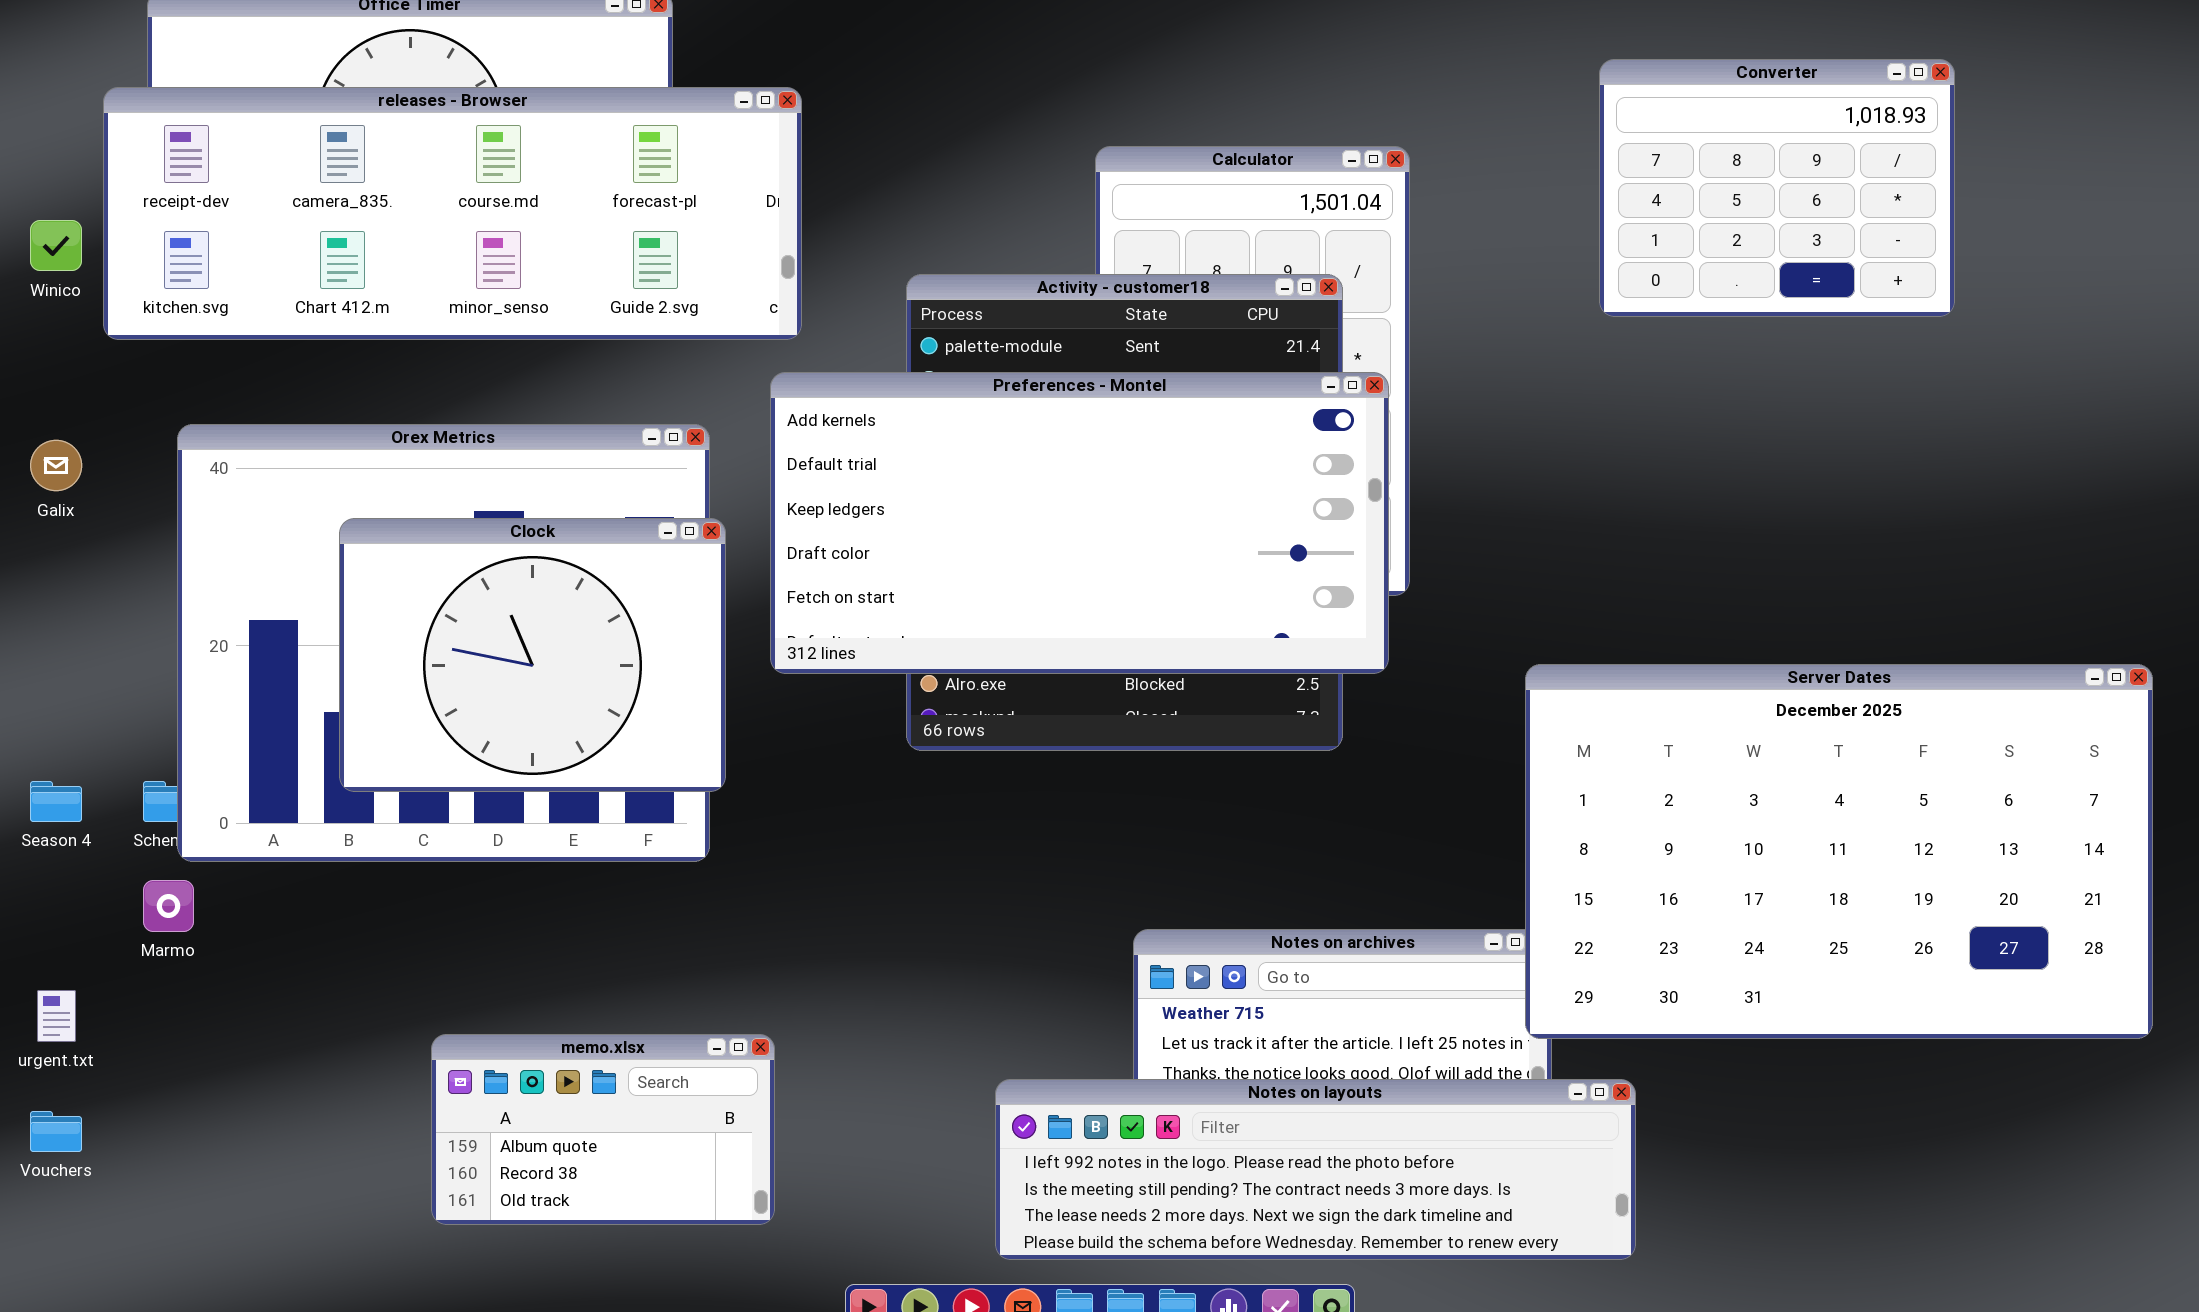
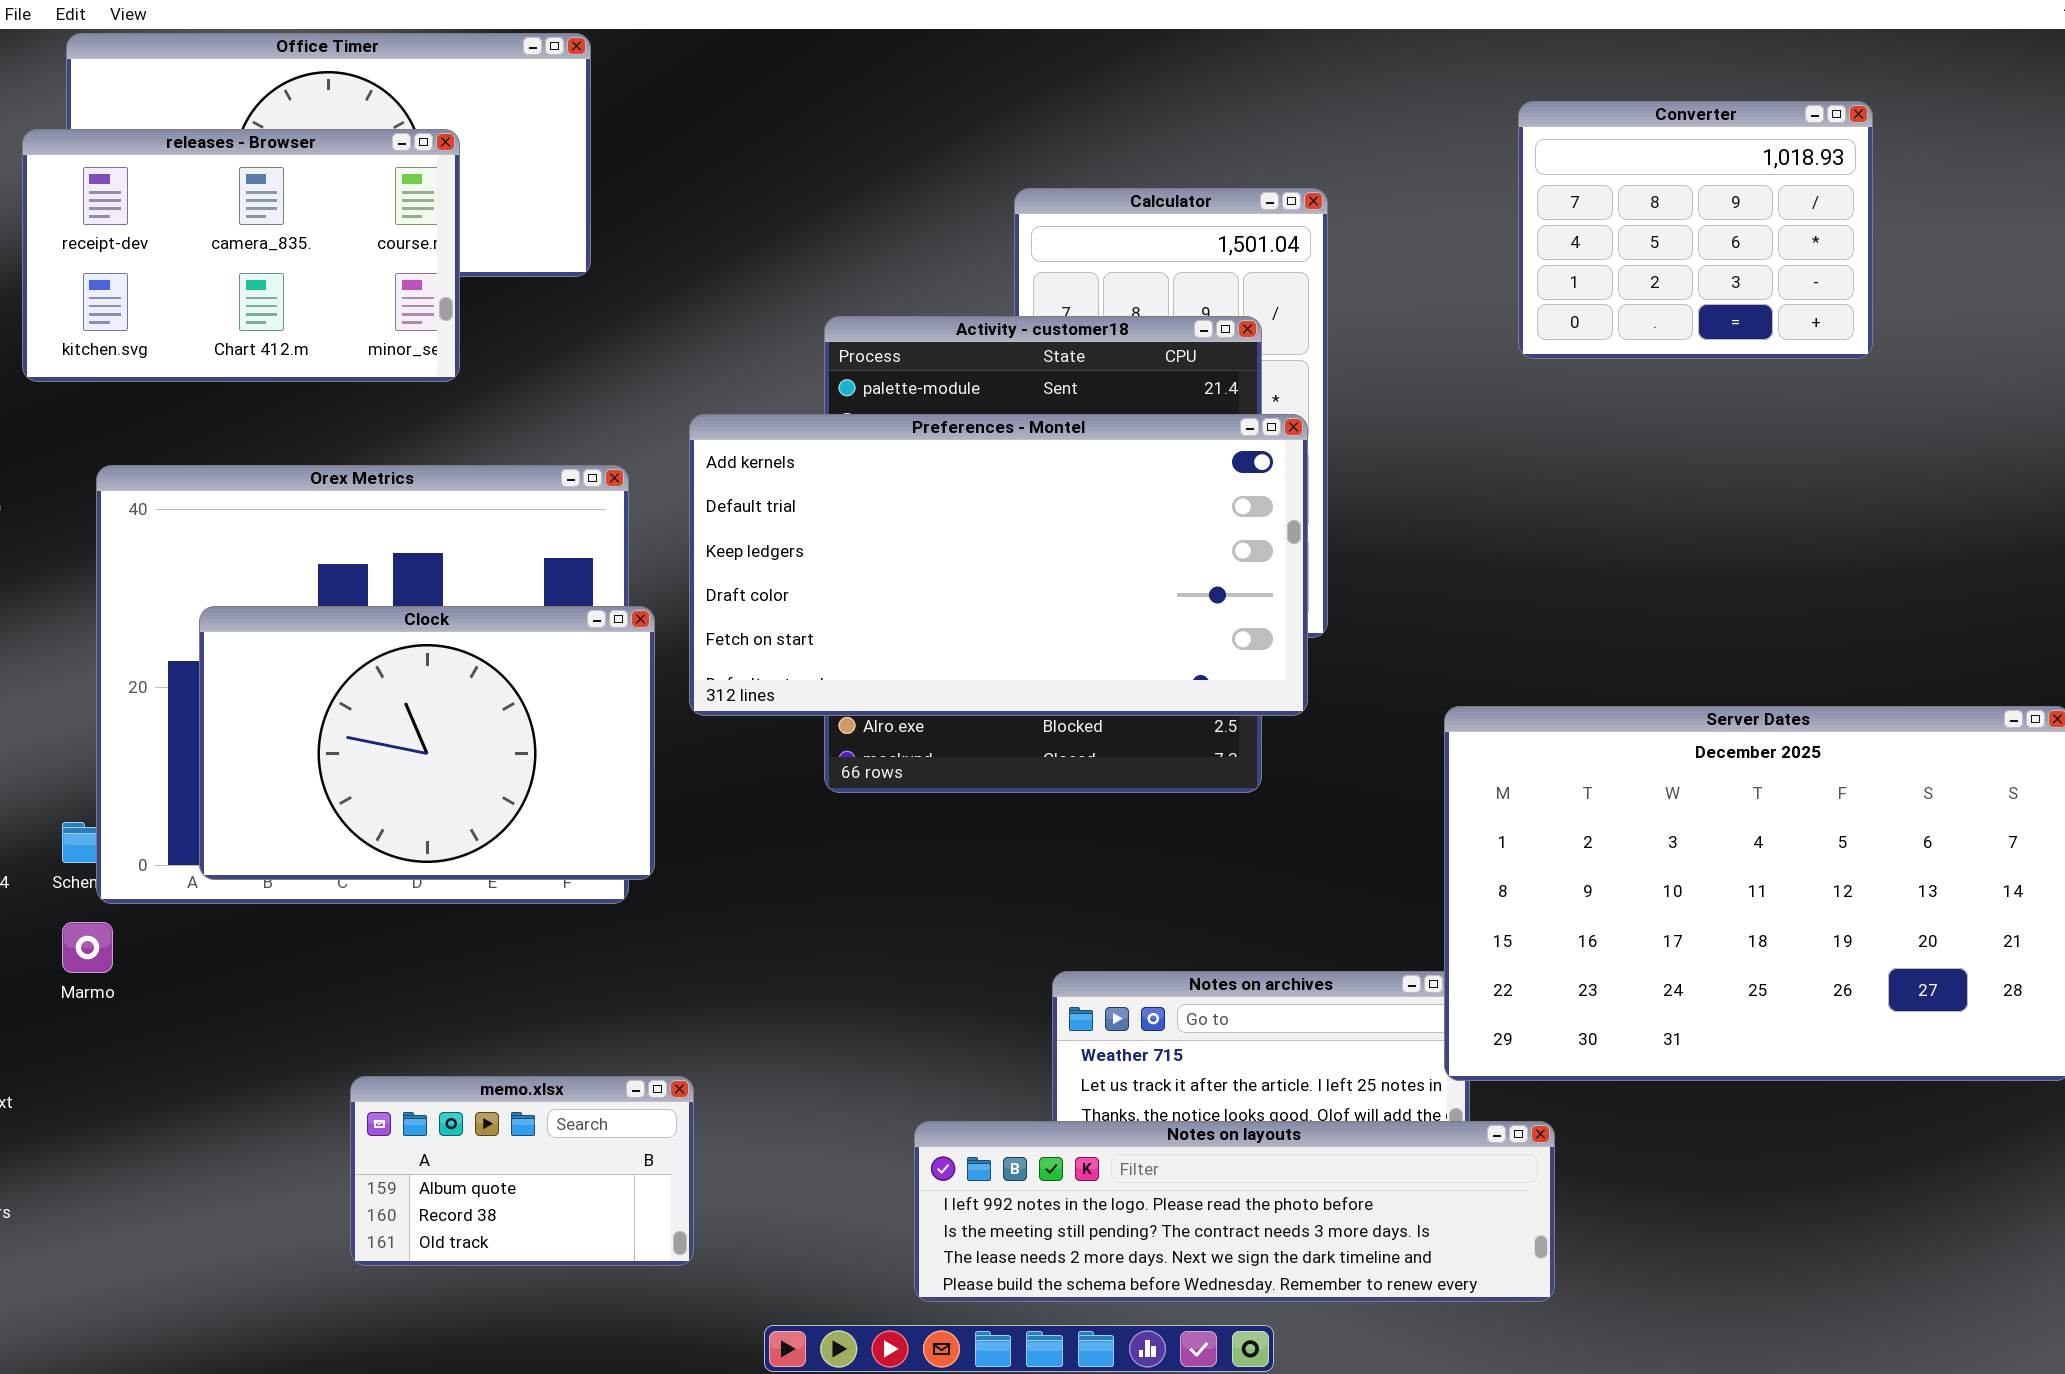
releases - Browser: [103,87,802,340] -> [22,129,460,382], resized
Clock: [339,518,726,792] -> [199,606,655,880], moved, resized

